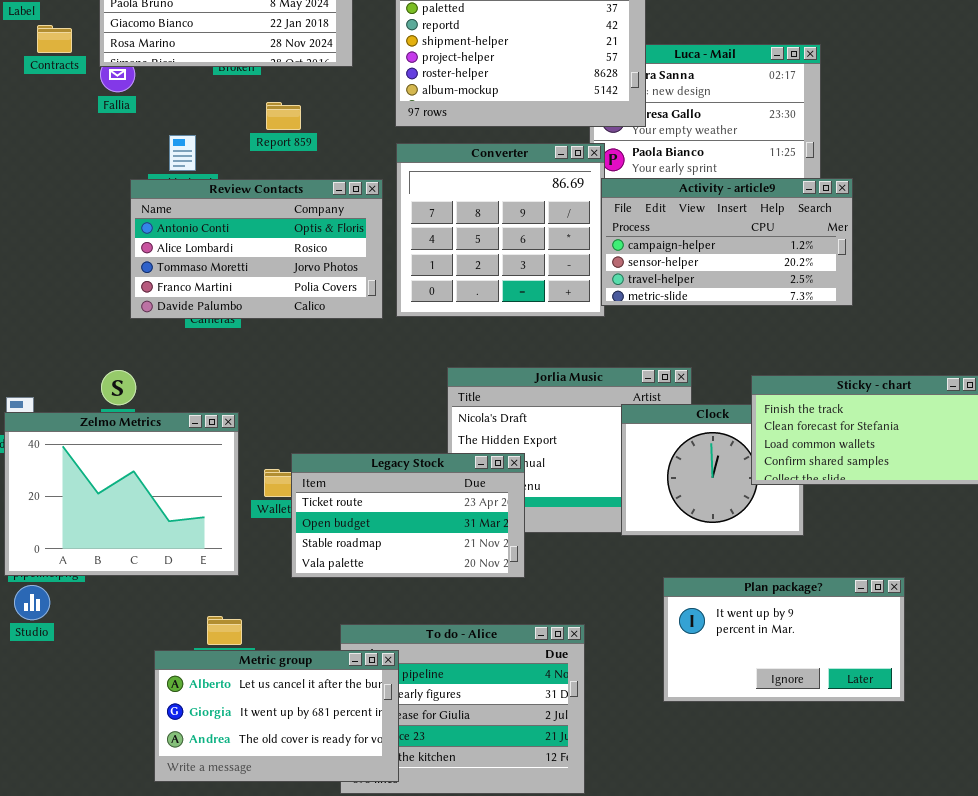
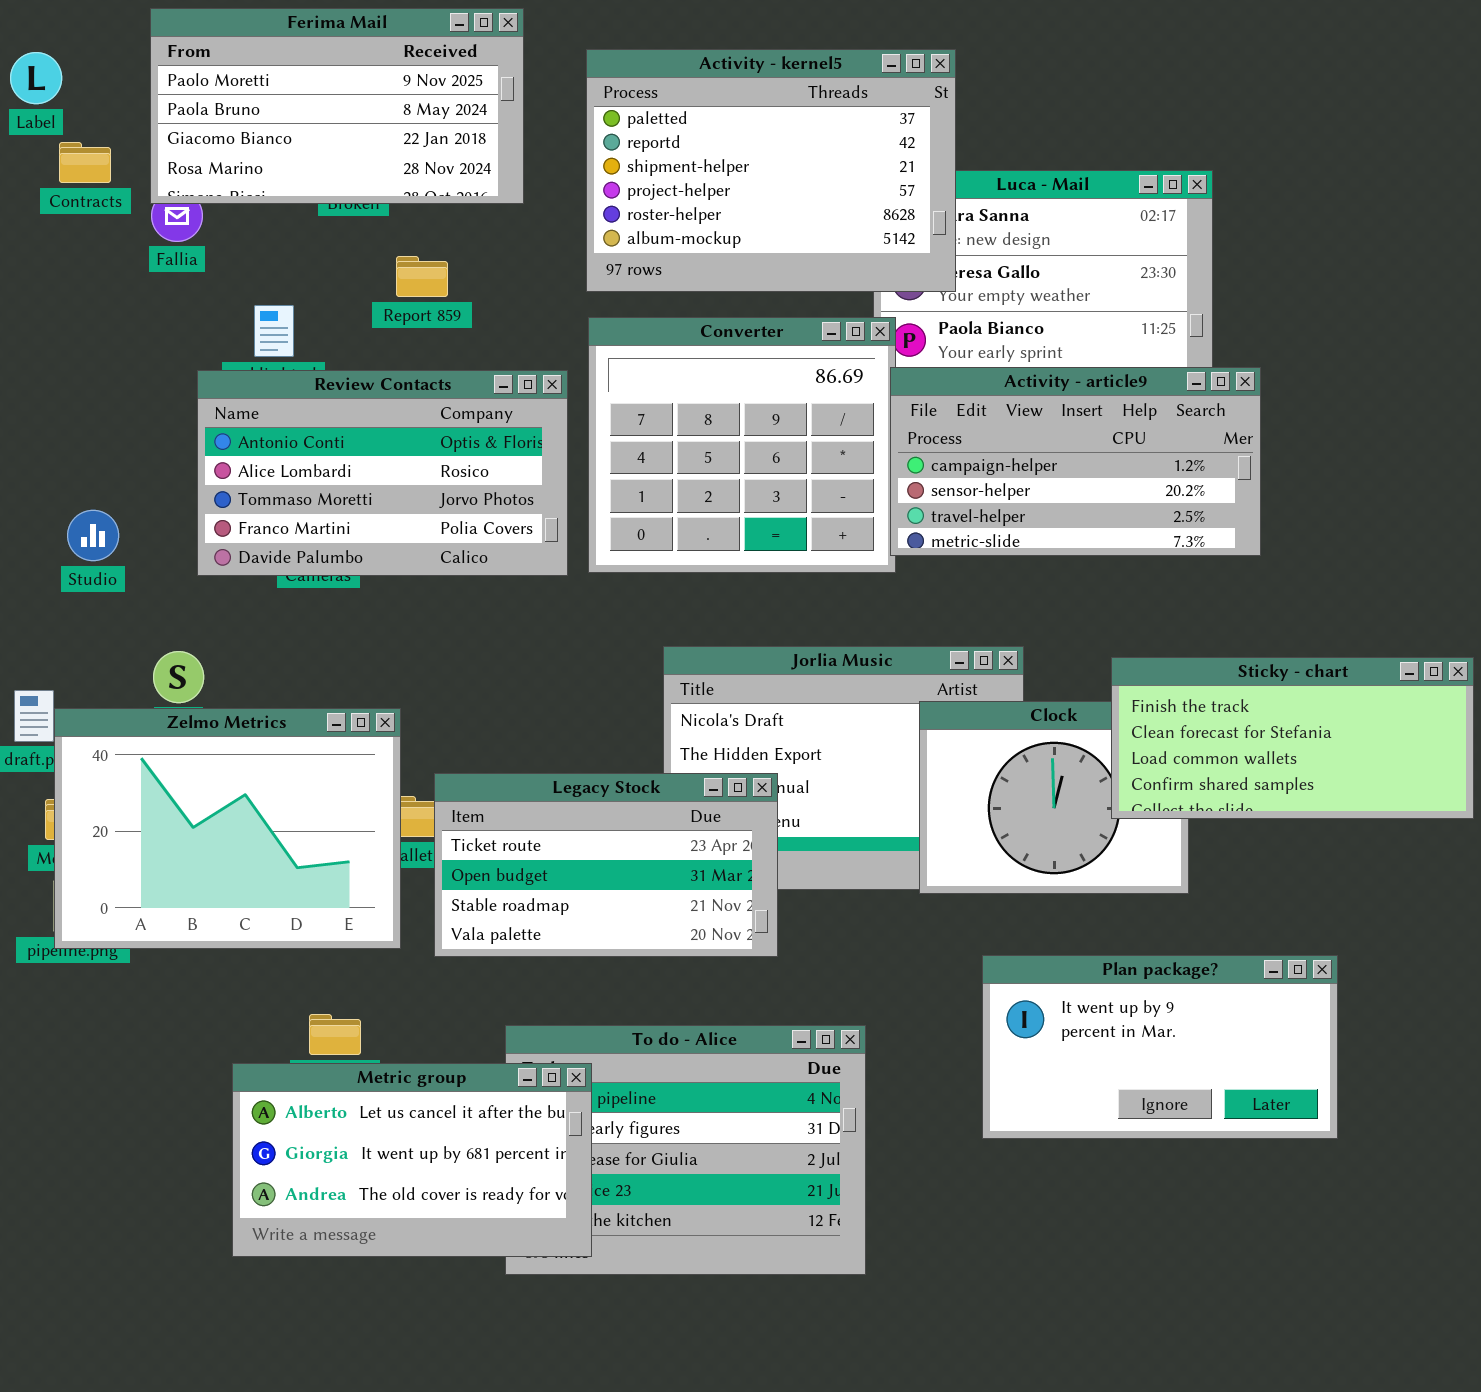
Zelmo Metrics: [4,412,239,576] -> [54,708,401,949], moved
Studio: [14,585,50,620] -> [67,510,119,561], moved

